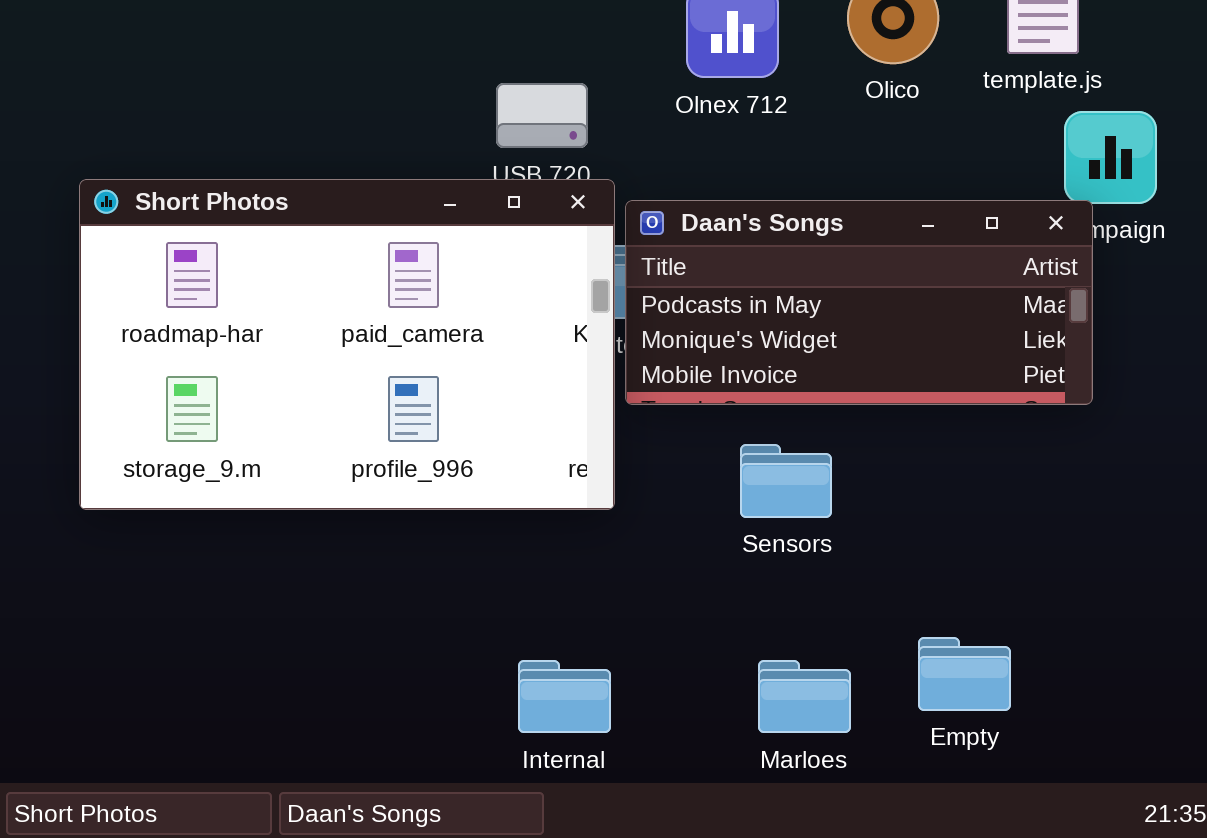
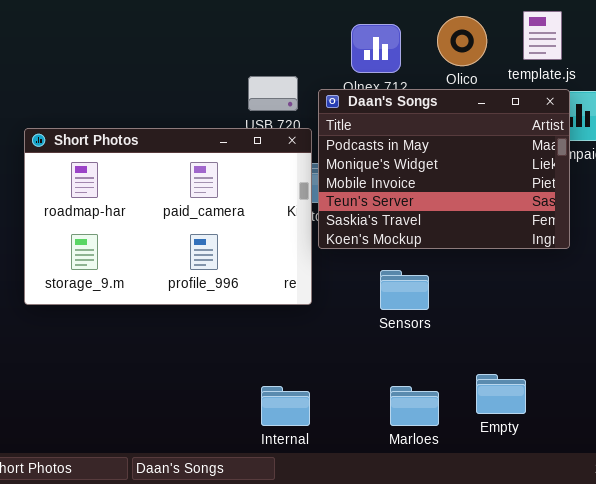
Daan's Songs: [625,200,1093,405] -> [318,89,570,249], resized

